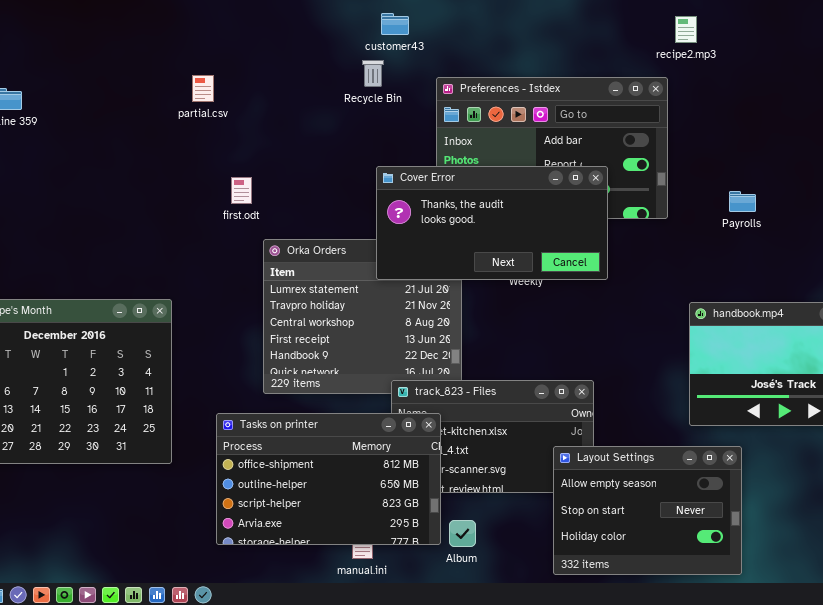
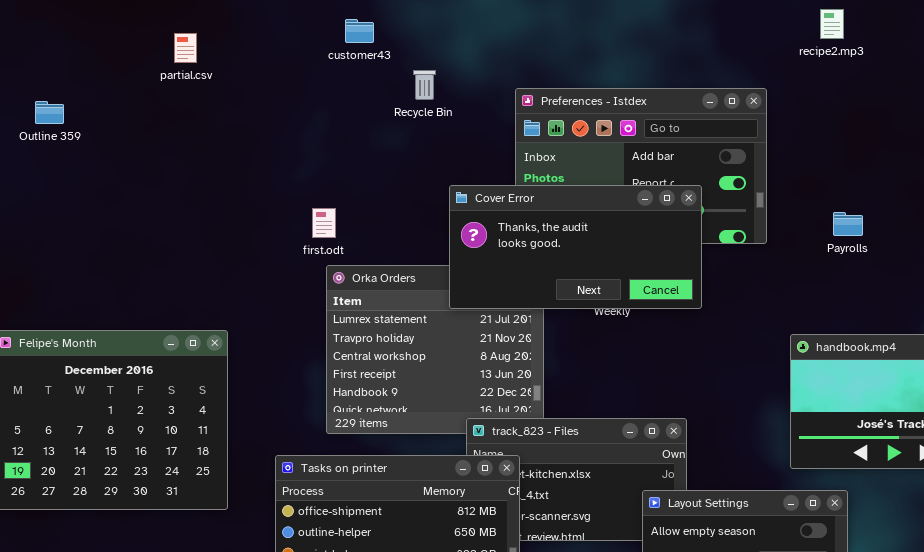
customer43: [381,13,409,35] -> [345,19,374,43], moved
recipe2.mp3: [675,16,697,43] -> [820,9,844,39], moved
Recycle Bin: [362,60,384,87] -> [413,70,436,100], moved
partial.csv: [192,75,214,102] -> [174,33,197,63], moved
first.odt: [231,177,252,204] -> [312,208,336,238], moved

